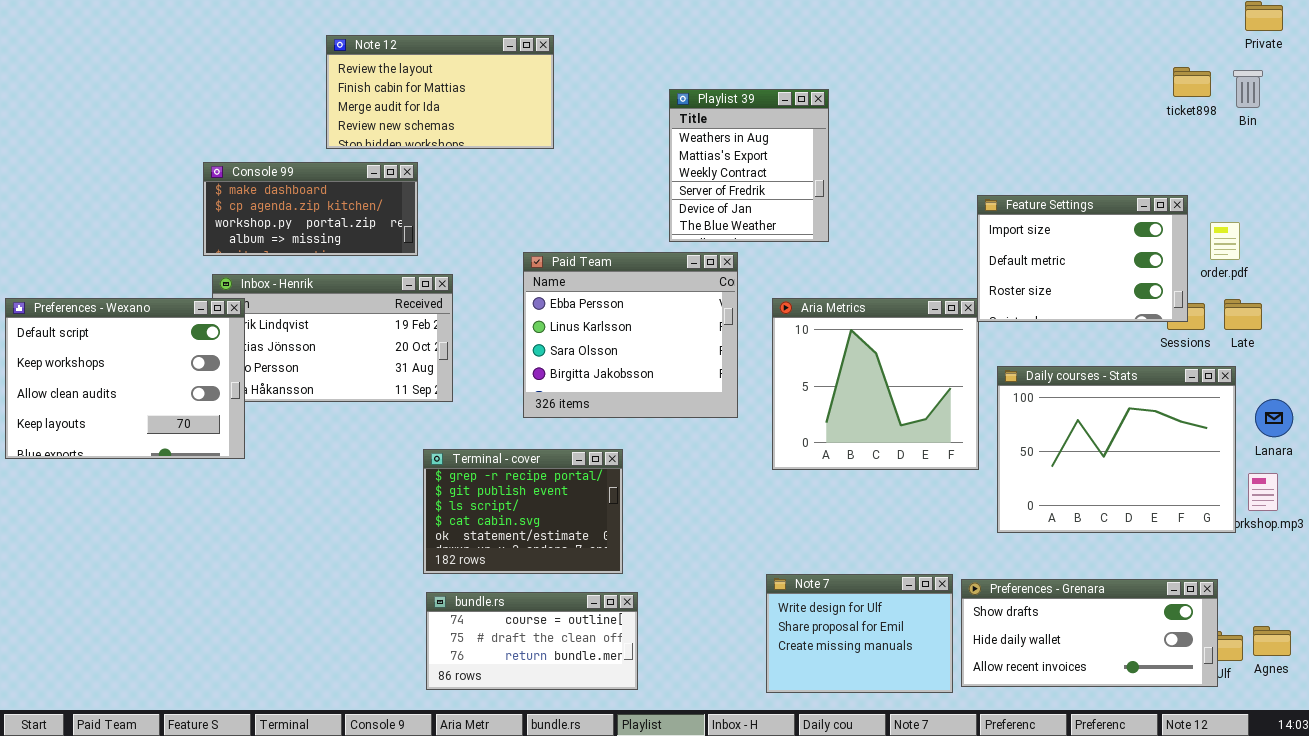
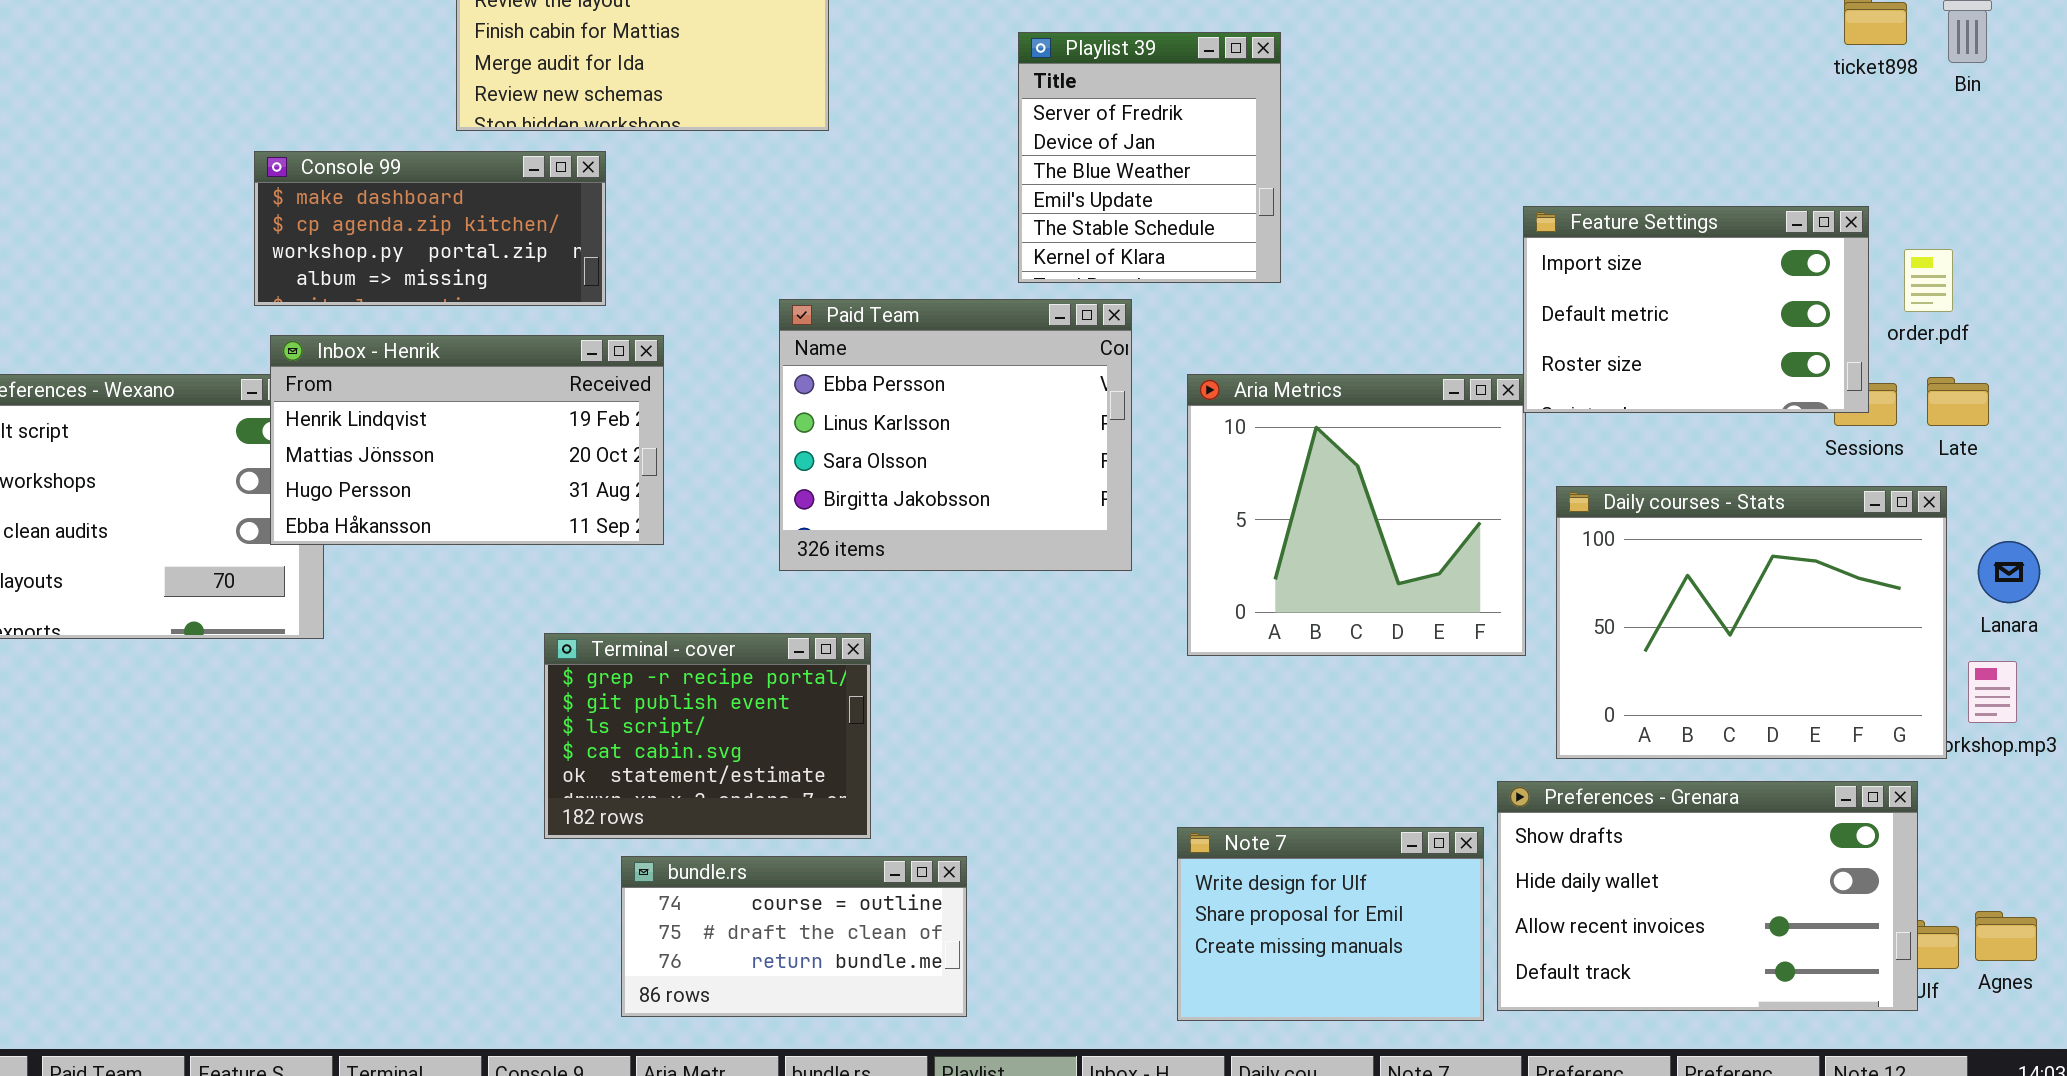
Playlist 39: [669,89,829,242] -> [1018,32,1281,283], scrolled down 3 rows
Inbox - Henrik: [212,274,453,402] -> [270,335,664,545], raised
Terminal - cover: [423,449,623,574] -> [544,633,871,839], moved
Preferences - Grenara: [961,579,1218,687] -> [1497,781,1918,1011], resized

